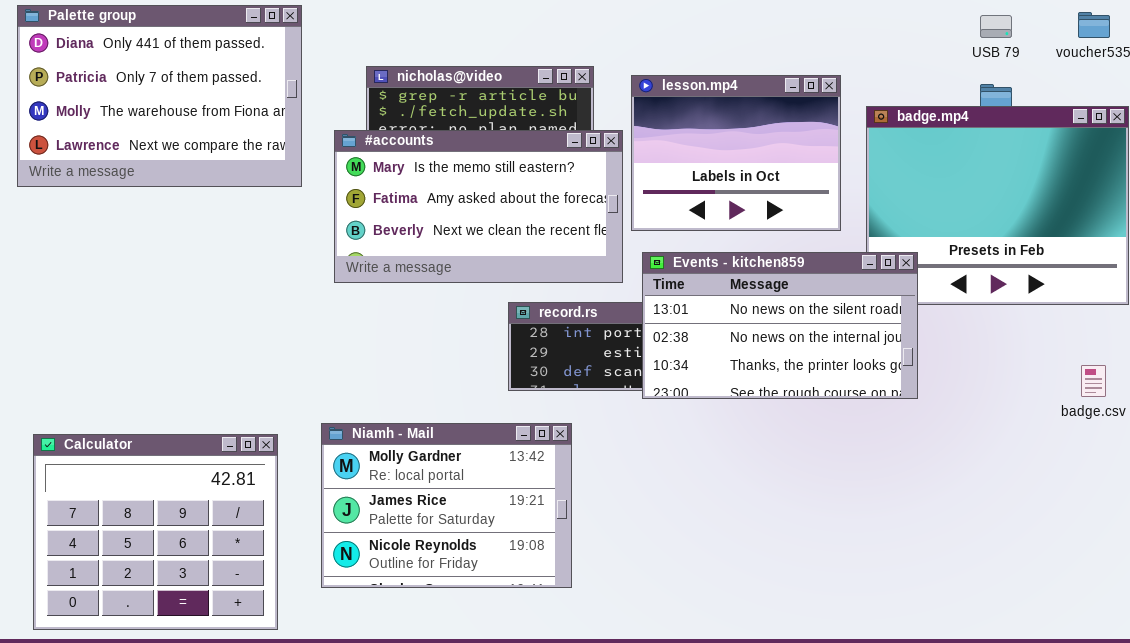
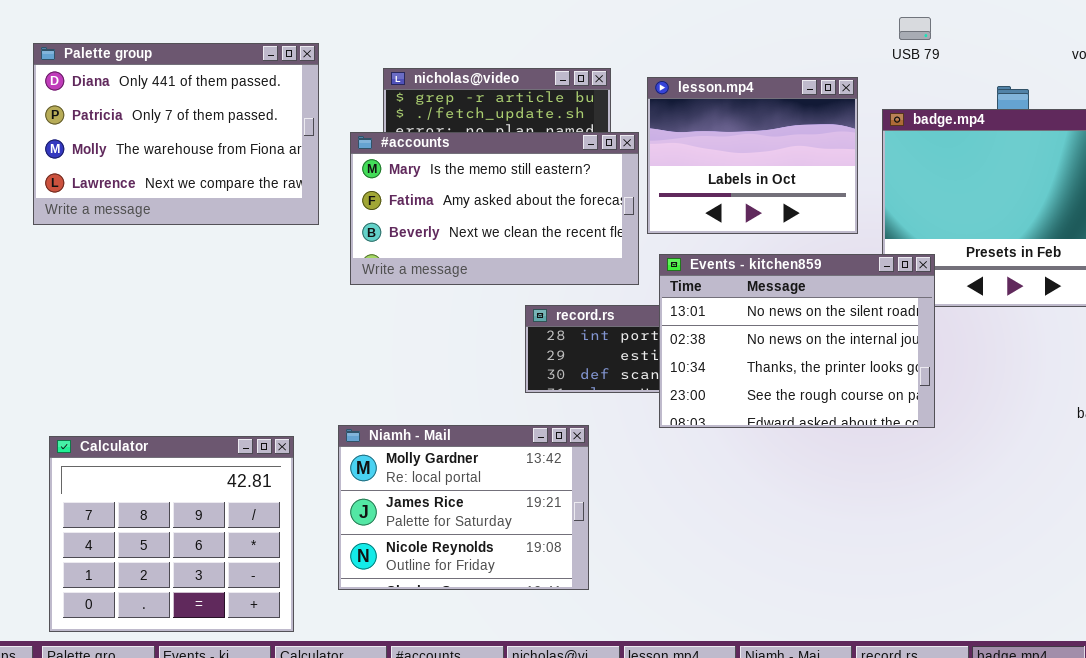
Palette group: [17,5,302,187] -> [33,43,319,225], moved
USB 79: [980,15,1012,38] -> [899,17,931,40], moved
Events - kitchen859: [642,252,918,399] -> [659,254,935,428], resized

